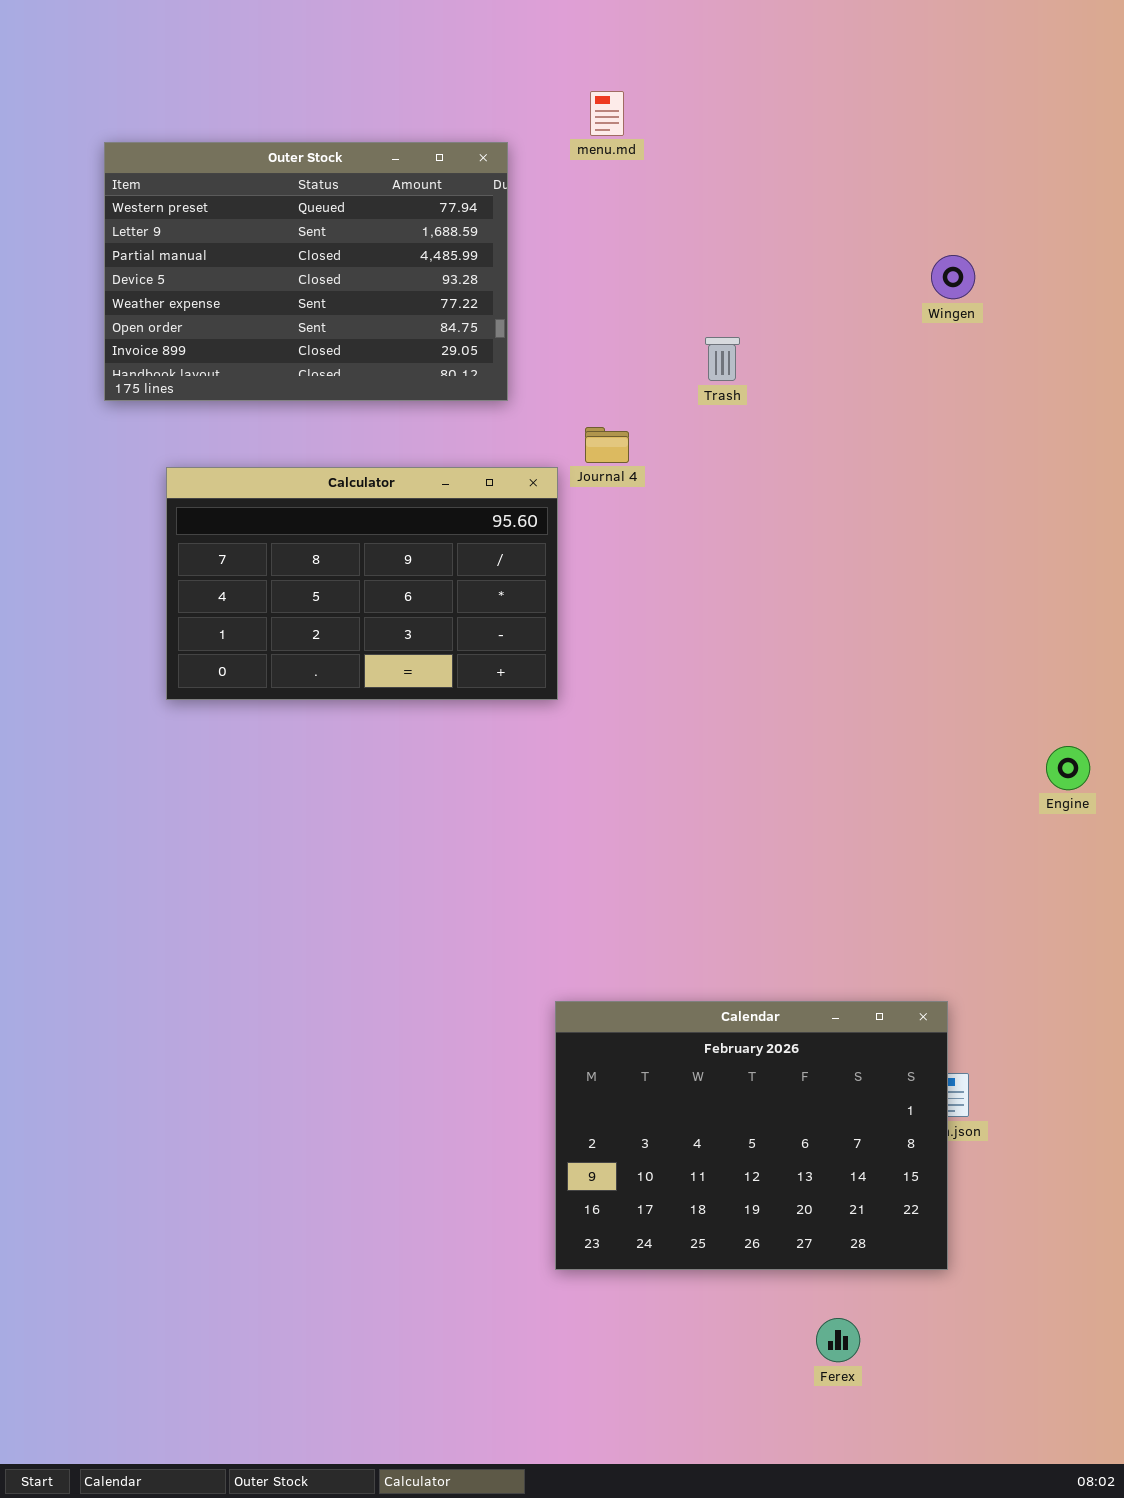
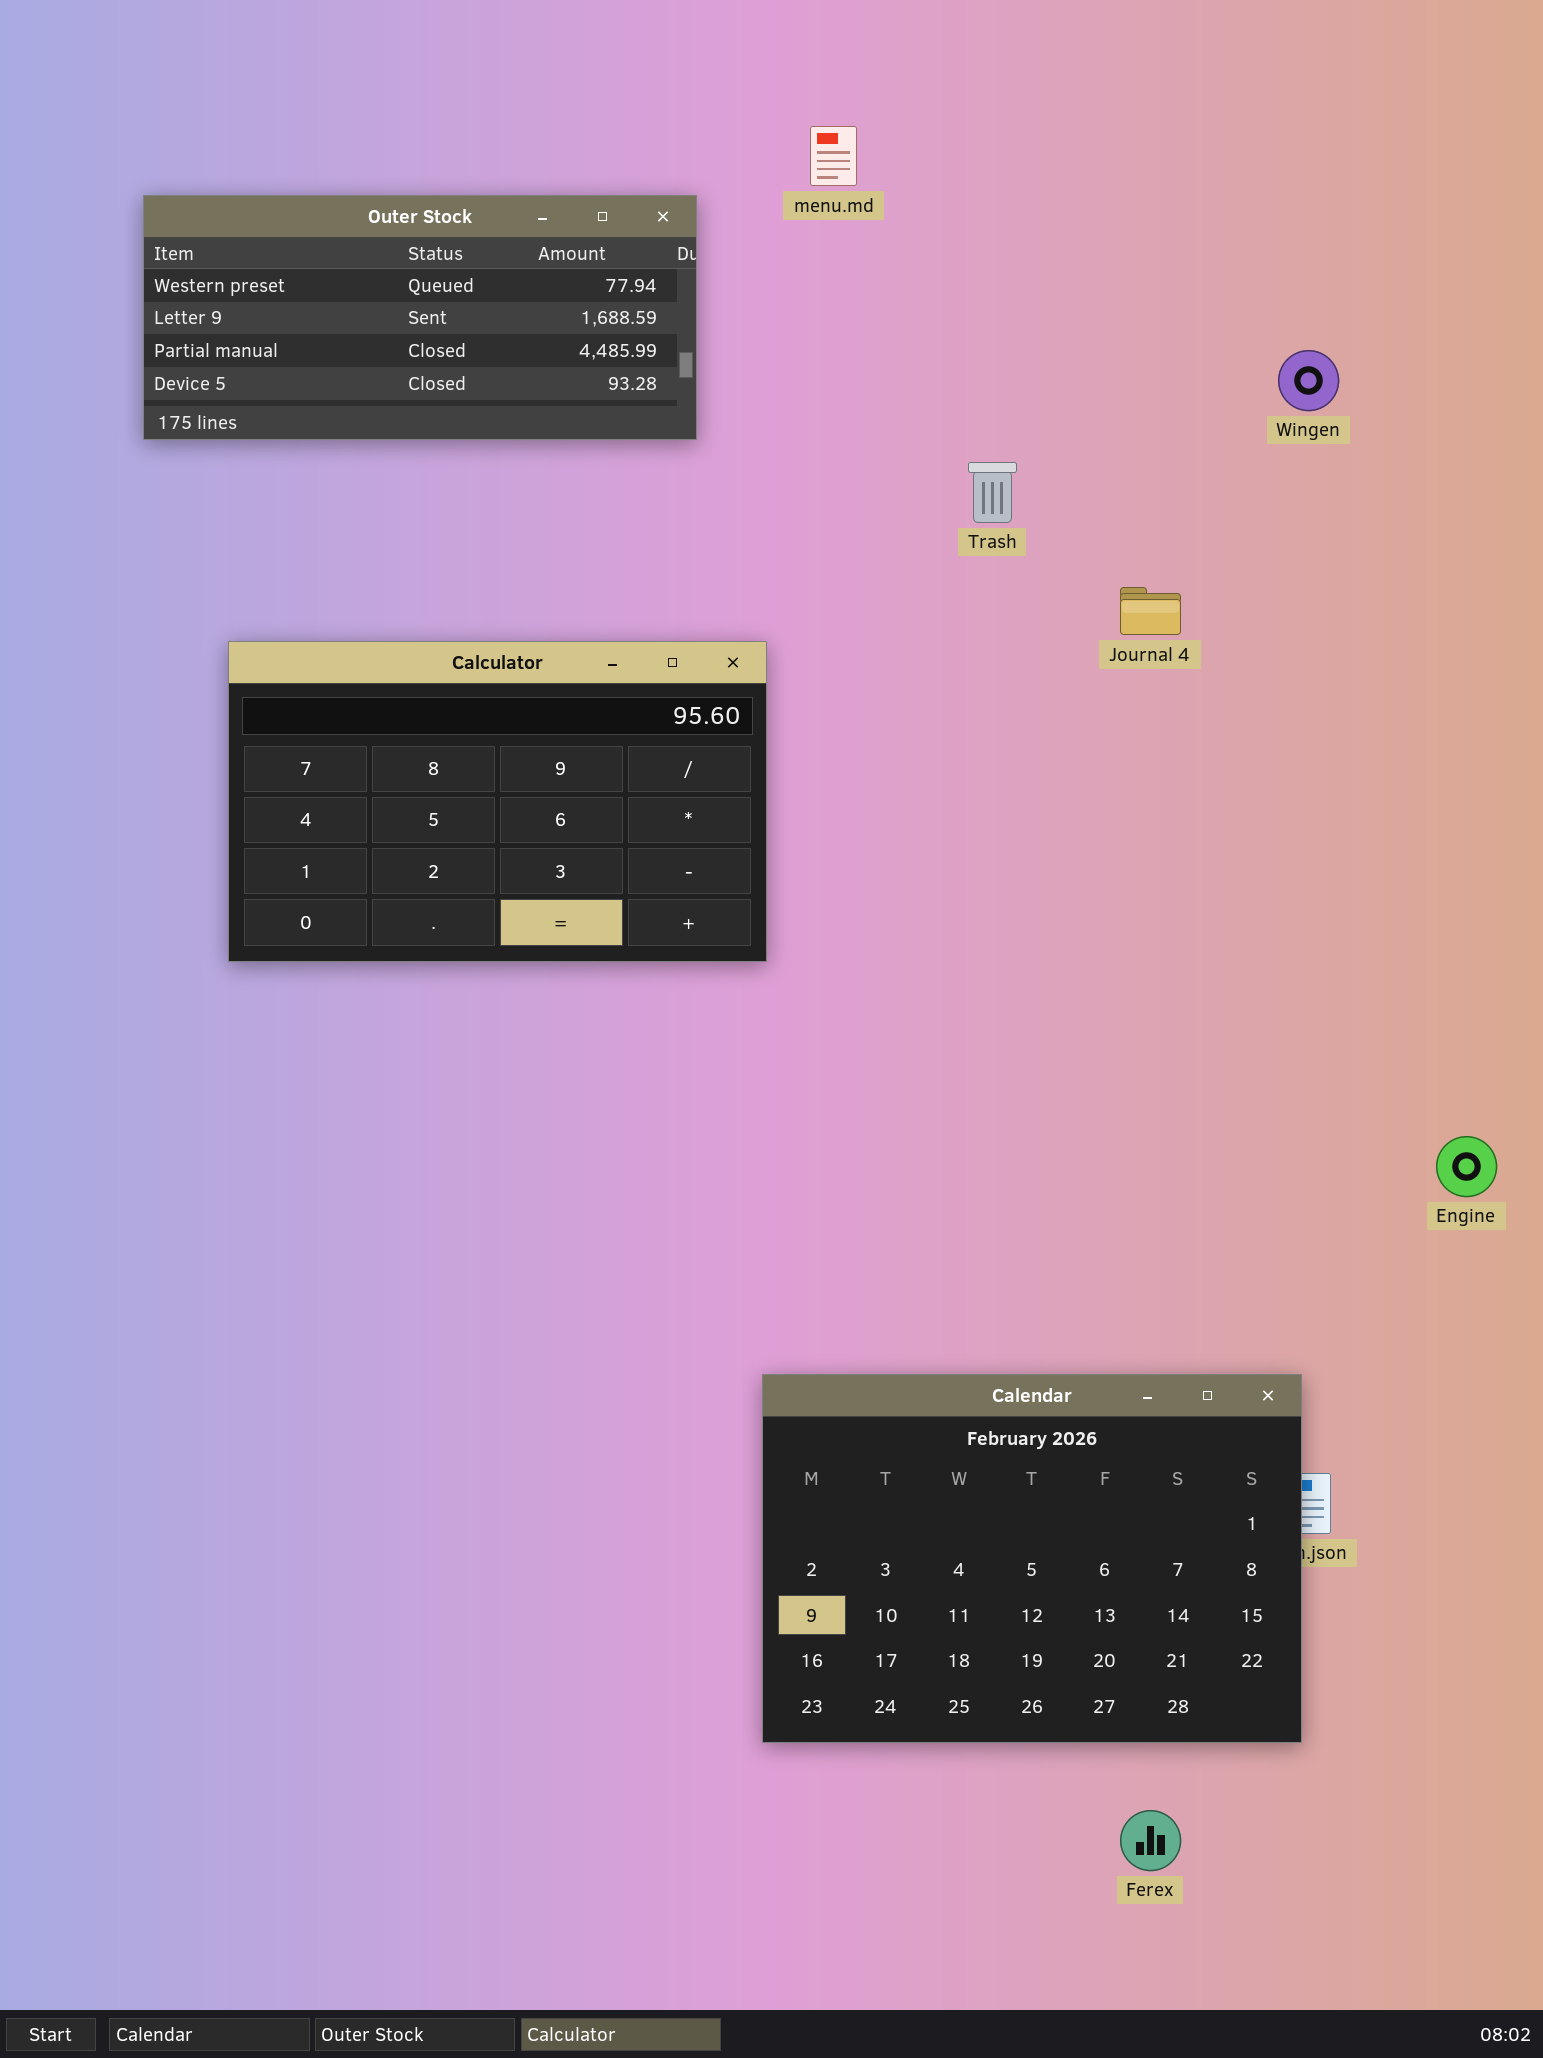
Outer Stock: [104,142,508,401] -> [143,195,697,440], resized
Journal 4: [585,427,629,463] -> [1120,587,1181,635], moved
Engine: [1046,746,1090,790] -> [1436,1136,1497,1197], moved

